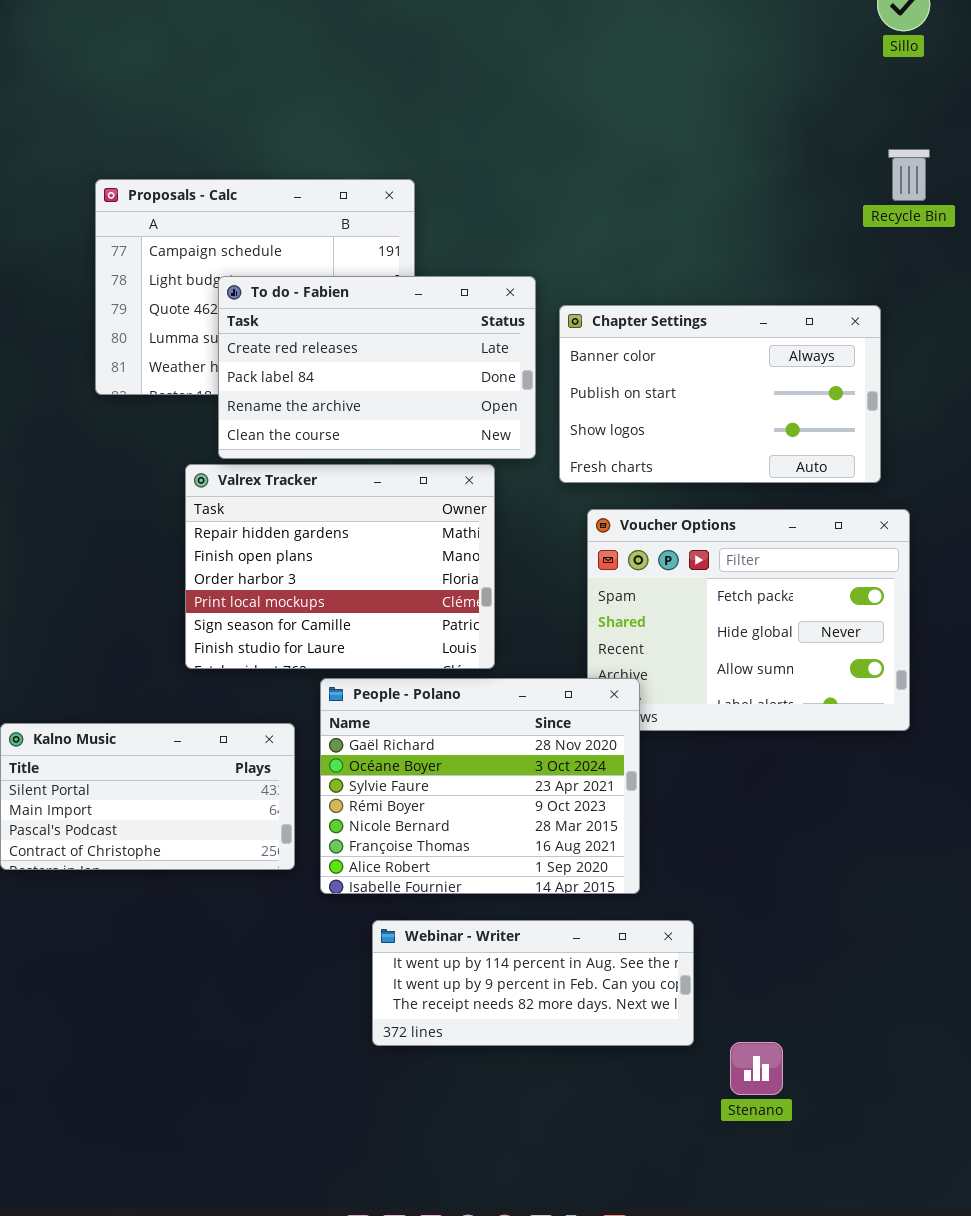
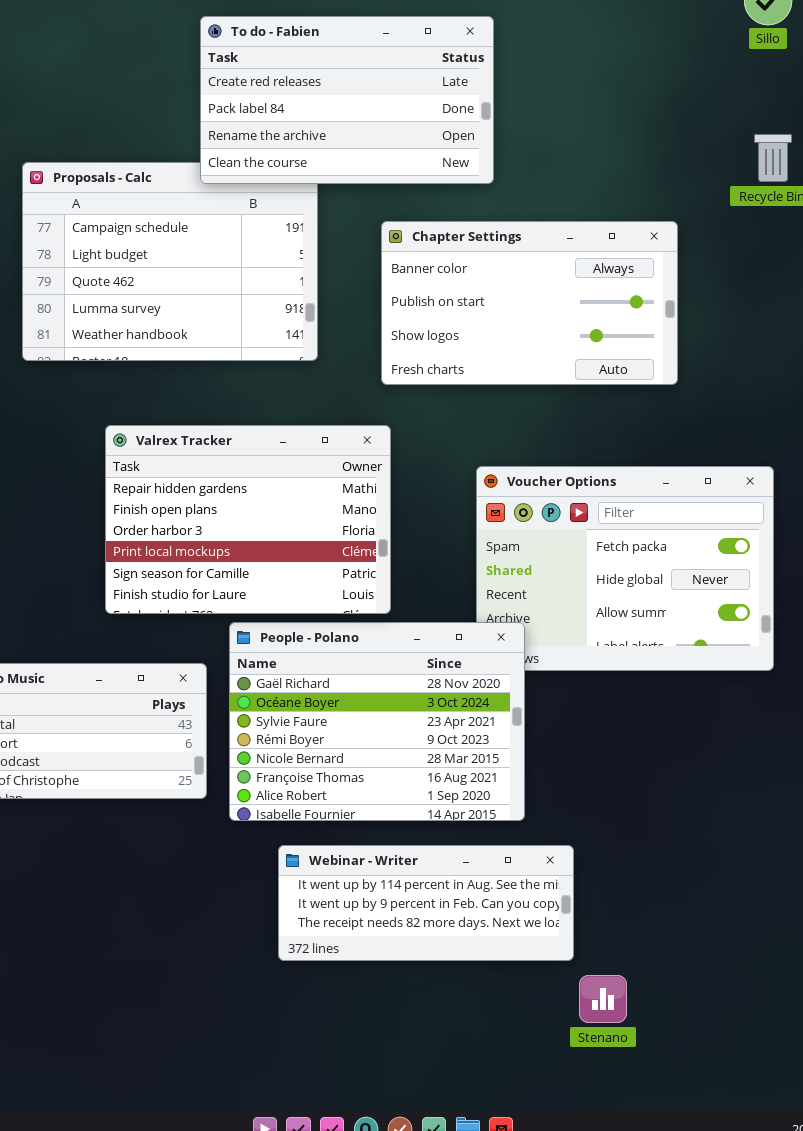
To do - Fabien: [218,276,536,459] -> [200,16,494,184], moved
Chapter Settings: [559,305,881,483] -> [381,221,678,385], moved
Stenano: [730,1042,783,1095] -> [579,975,627,1023], moved

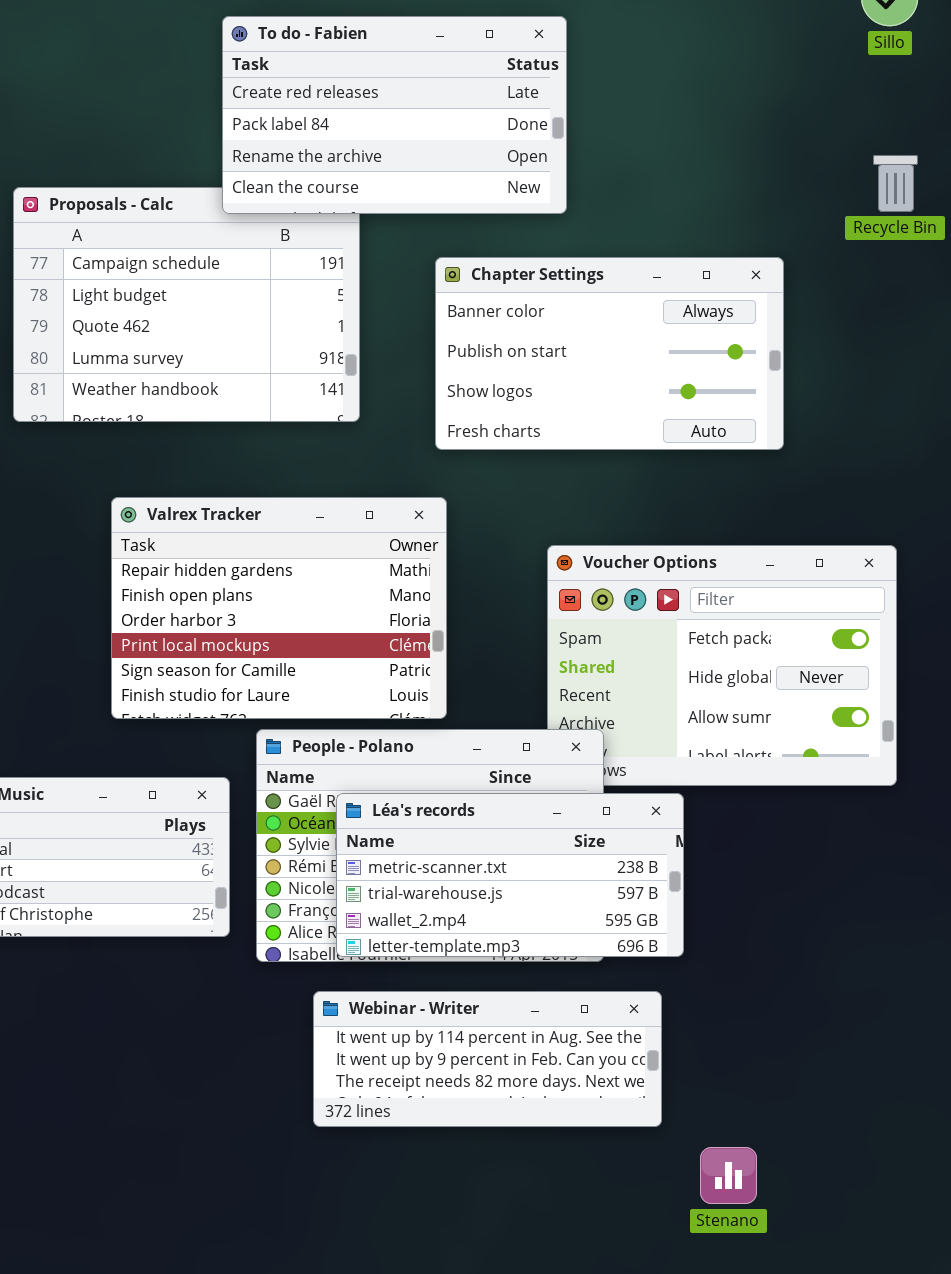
Léa's records: none -> [336,793,684,957], opened
Stenano: [579,975,627,1023] -> [700,1147,757,1204], moved

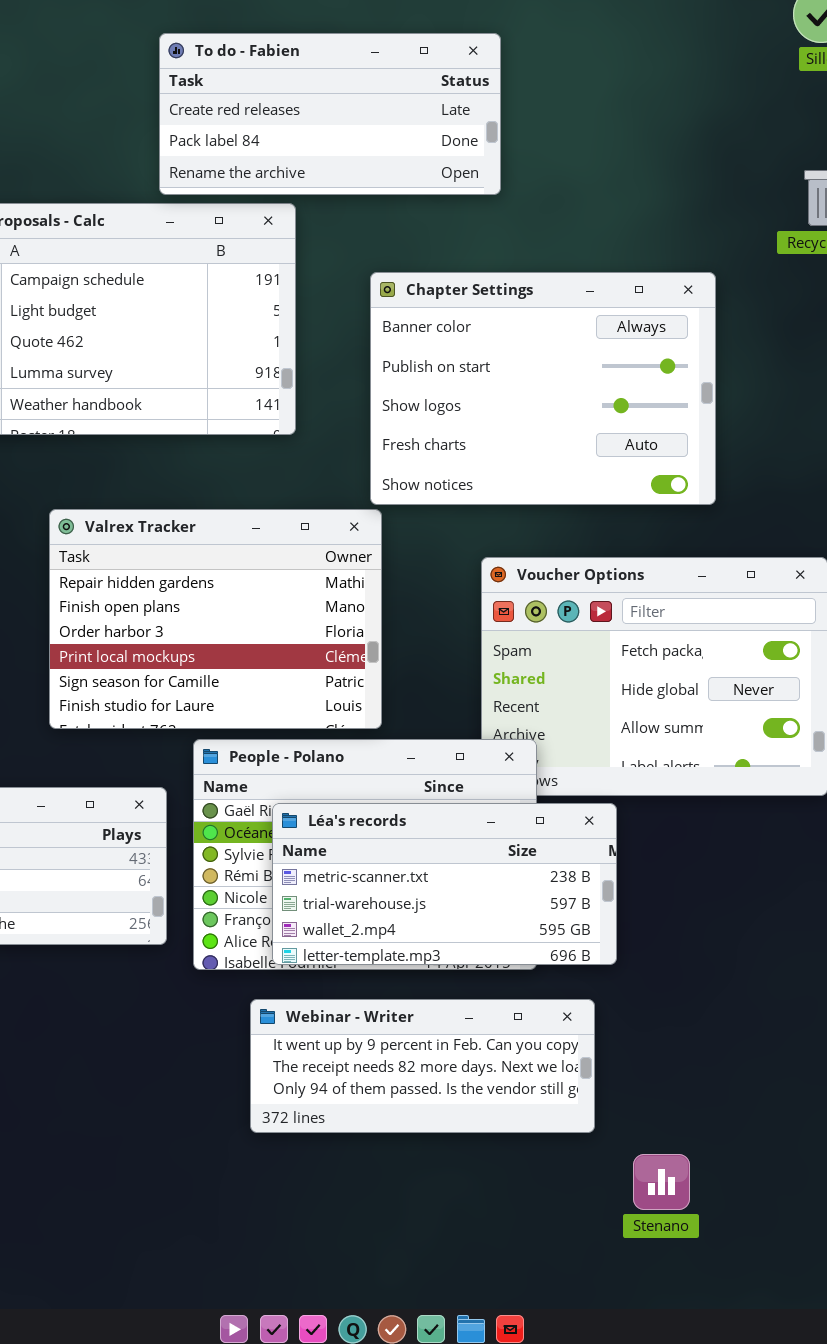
To do - Fabien: [222,16,567,214] -> [159,33,501,195], resized
Chapter Settings: [435,257,784,450] -> [370,272,716,505], resized
Webinar - Writer: [313,991,662,1127] -> [250,999,595,1133], scrolled down 1 row

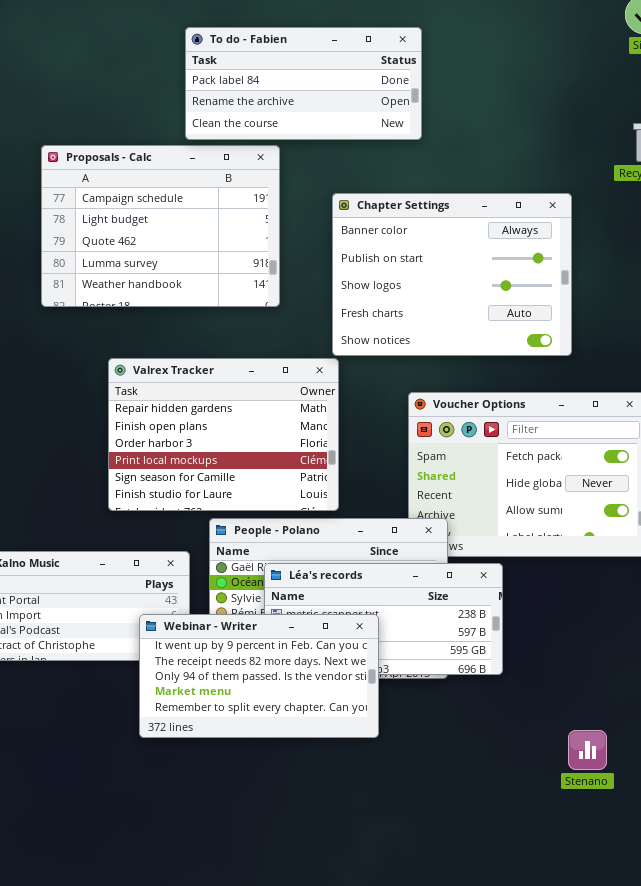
To do - Fabien: [159,33,501,195] -> [185,27,422,140], scrolled down 1 row
Webinar - Writer: [250,999,595,1133] -> [139,614,379,738], moved, resized
Stenano: [633,1154,690,1210] -> [568,730,607,770], moved

